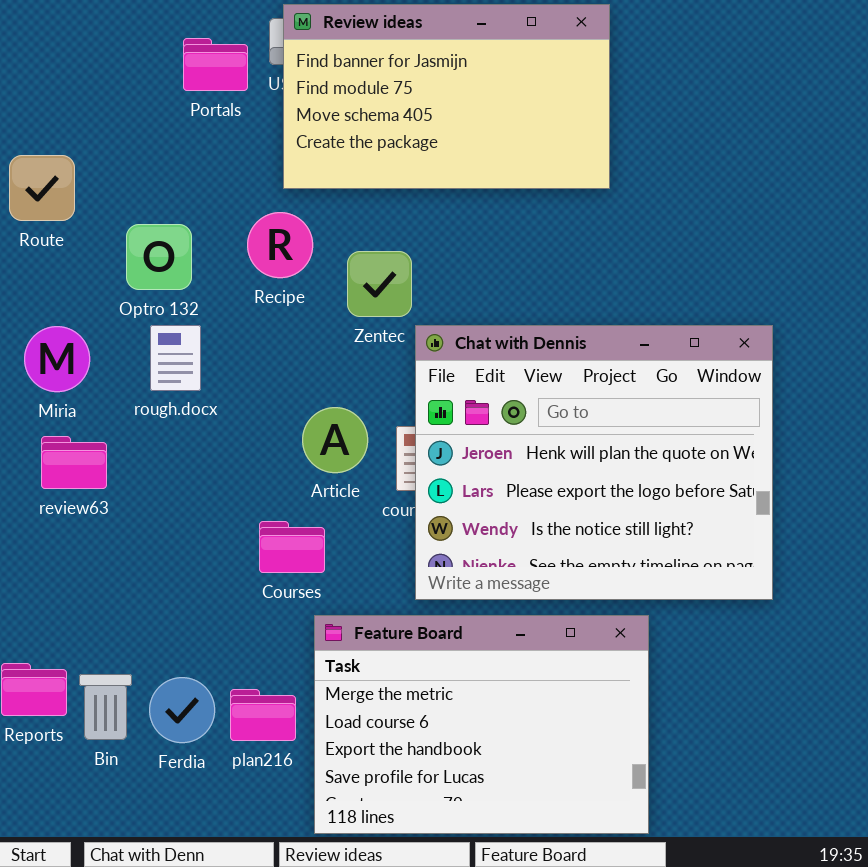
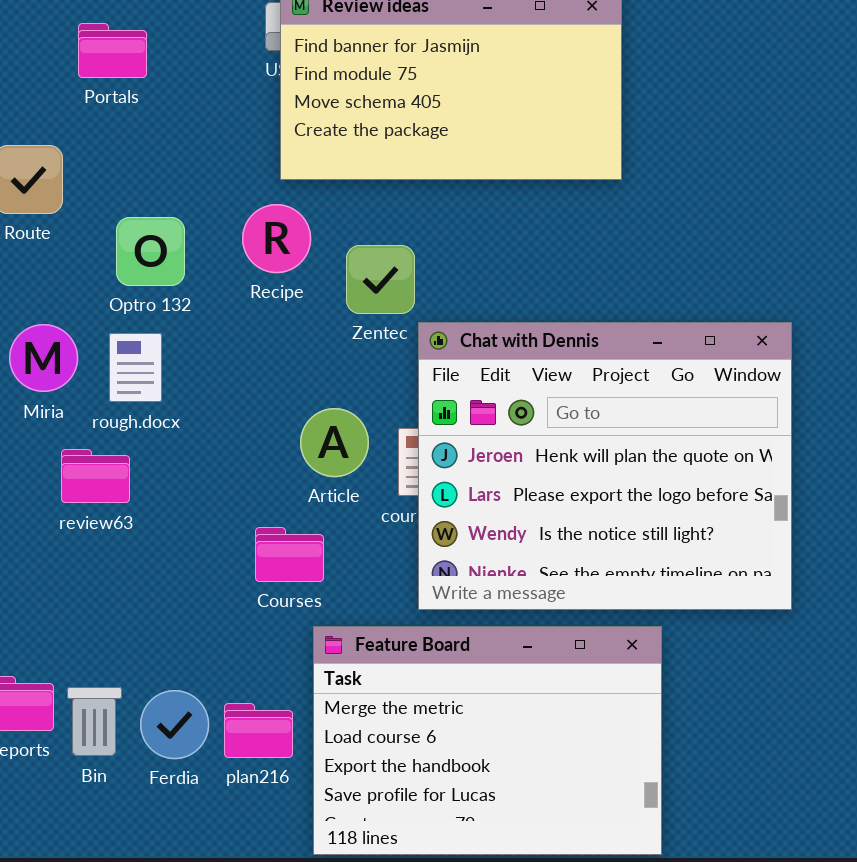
Portals: [183,38,248,91] -> [78,23,147,78], moved
rough.docx: [150,325,201,391] -> [109,333,162,402], moved
review63: [41,436,107,489] -> [61,449,130,503], moved

